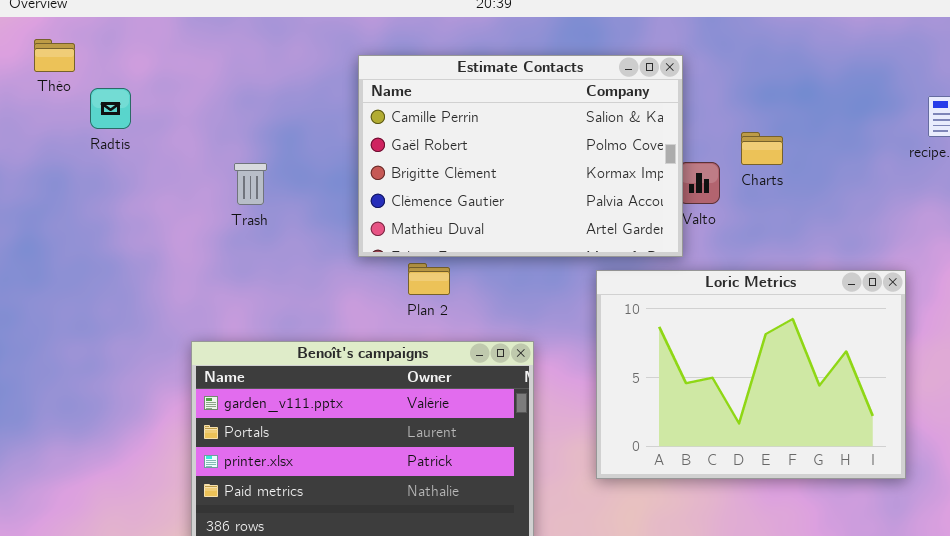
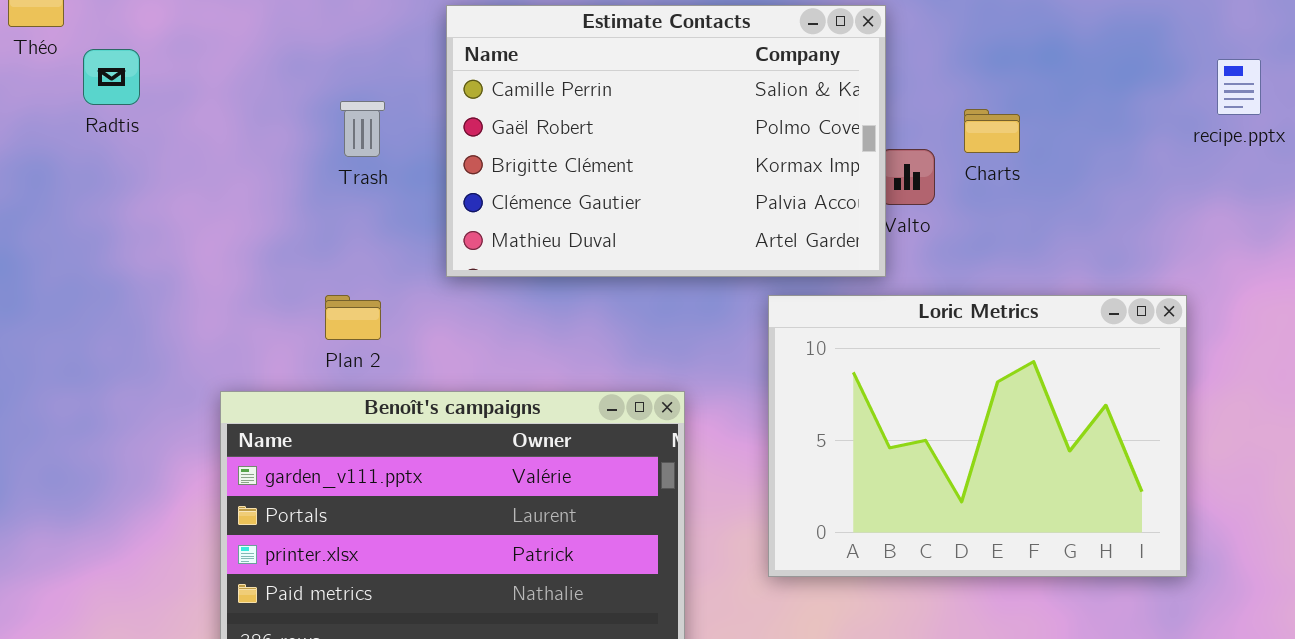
Trash: [234,163,267,205] -> [340,101,385,157], moved
Plan 2: [408,263,450,295] -> [325,295,381,340], moved

